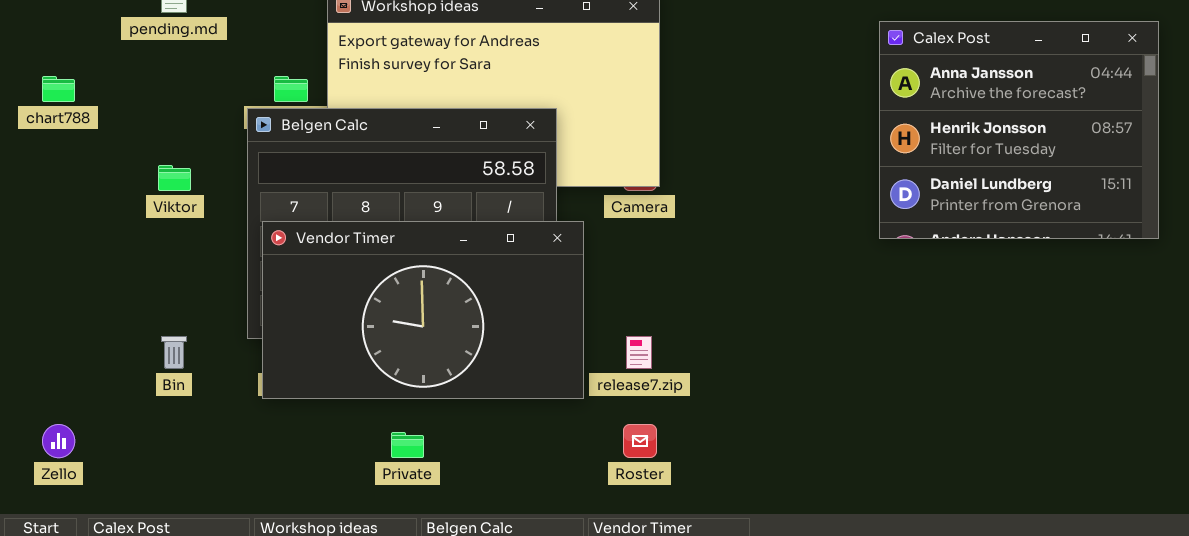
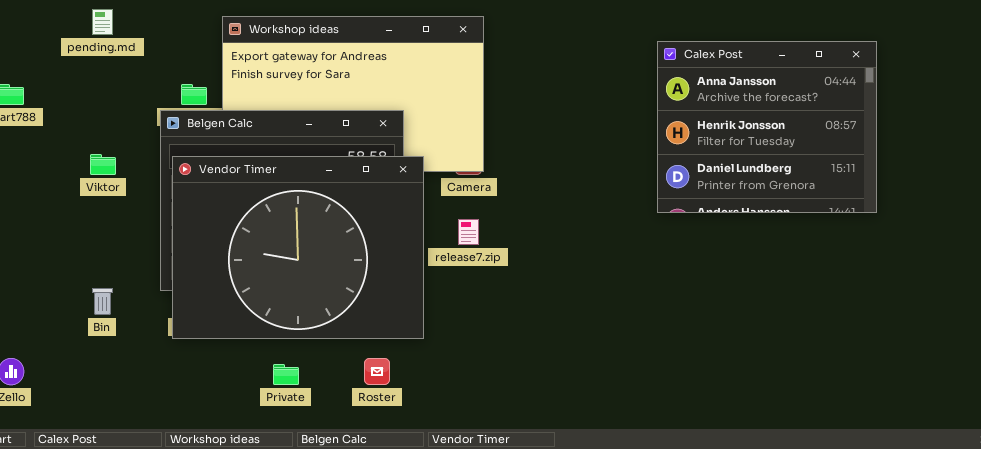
Vendor Timer: [262,221,584,399] -> [172,156,424,339], resized
release7.zip: [626,336,652,369] -> [458,219,479,245], moved
Roster: [623,424,657,458] -> [364,358,390,385], moved

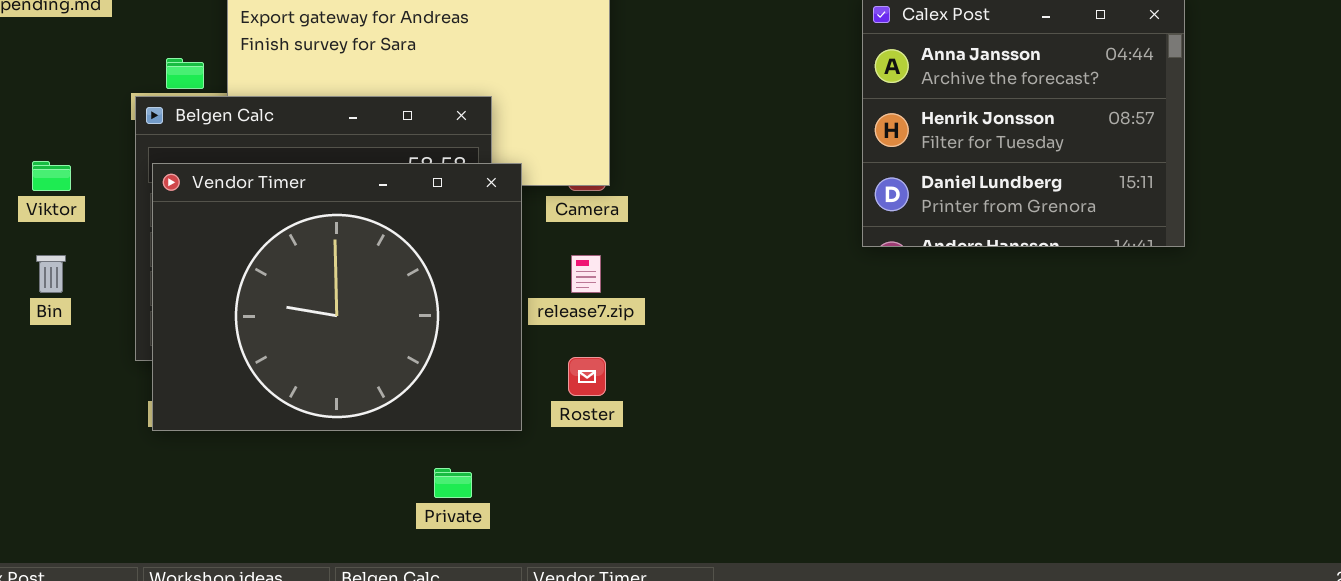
Bin: [92,288,113,315] -> [36,255,66,293], moved
Roster: [364,358,390,385] -> [568,357,606,396], moved
Private: [273,364,299,385] -> [434,468,472,498], moved

